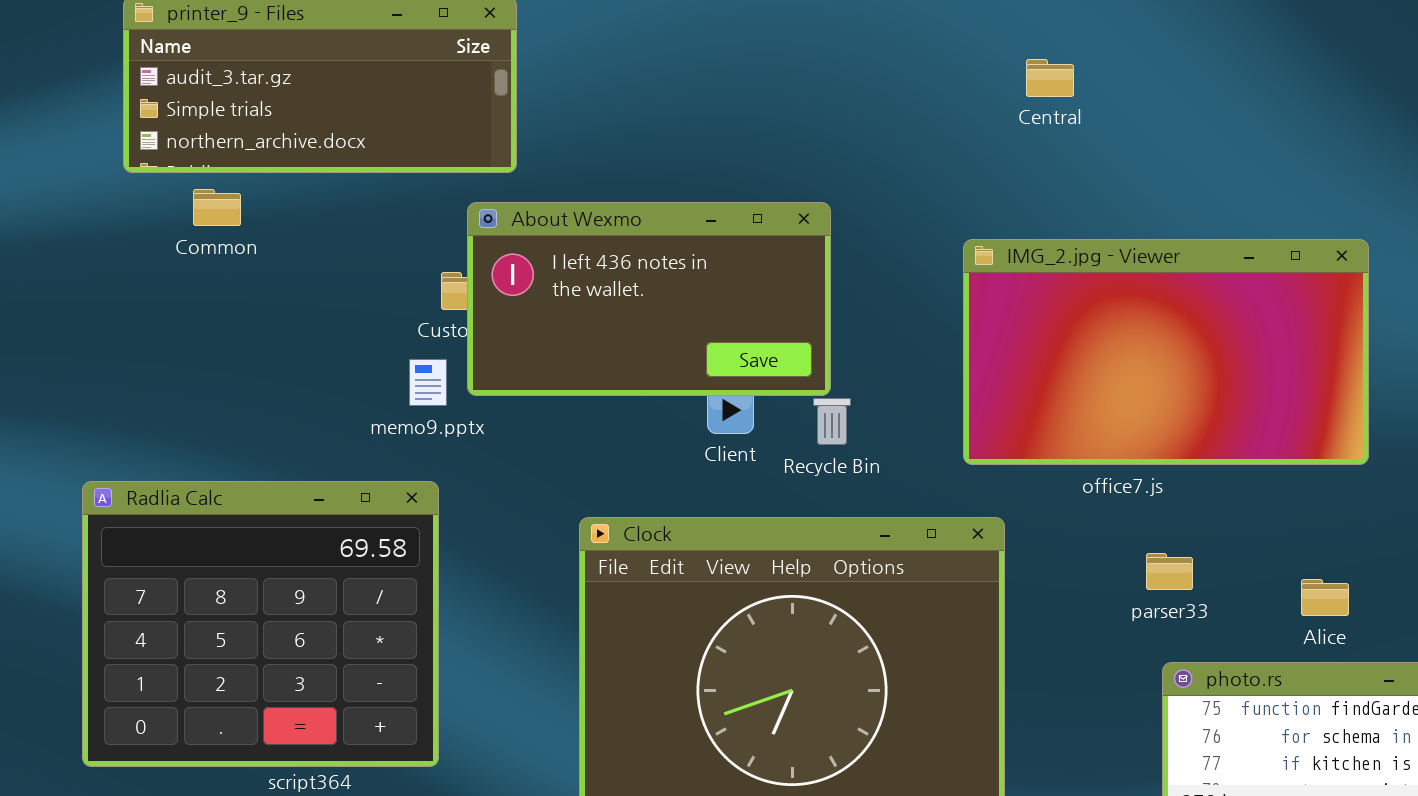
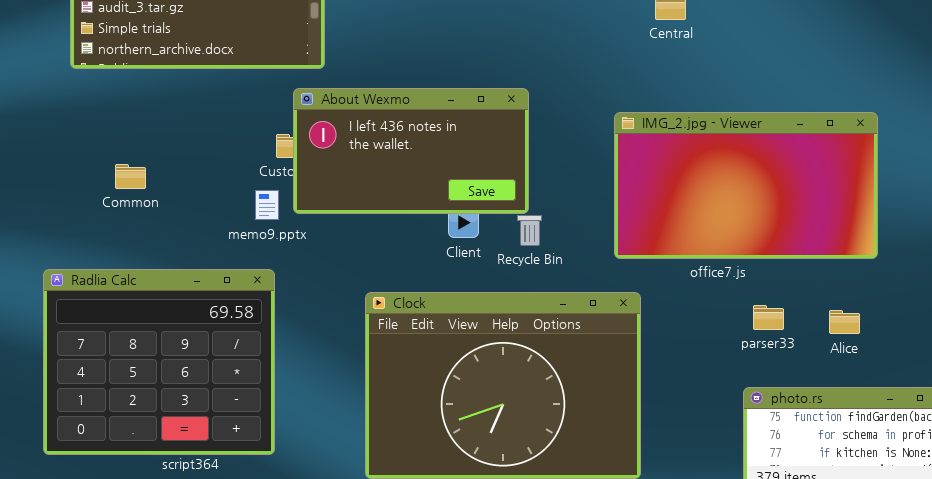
Common: [193,189,241,226] -> [115,164,146,189], moved
parser33: [1146,553,1193,590] -> [753,305,784,330], moved
Alice: [1301,579,1349,616] -> [829,310,860,334], moved

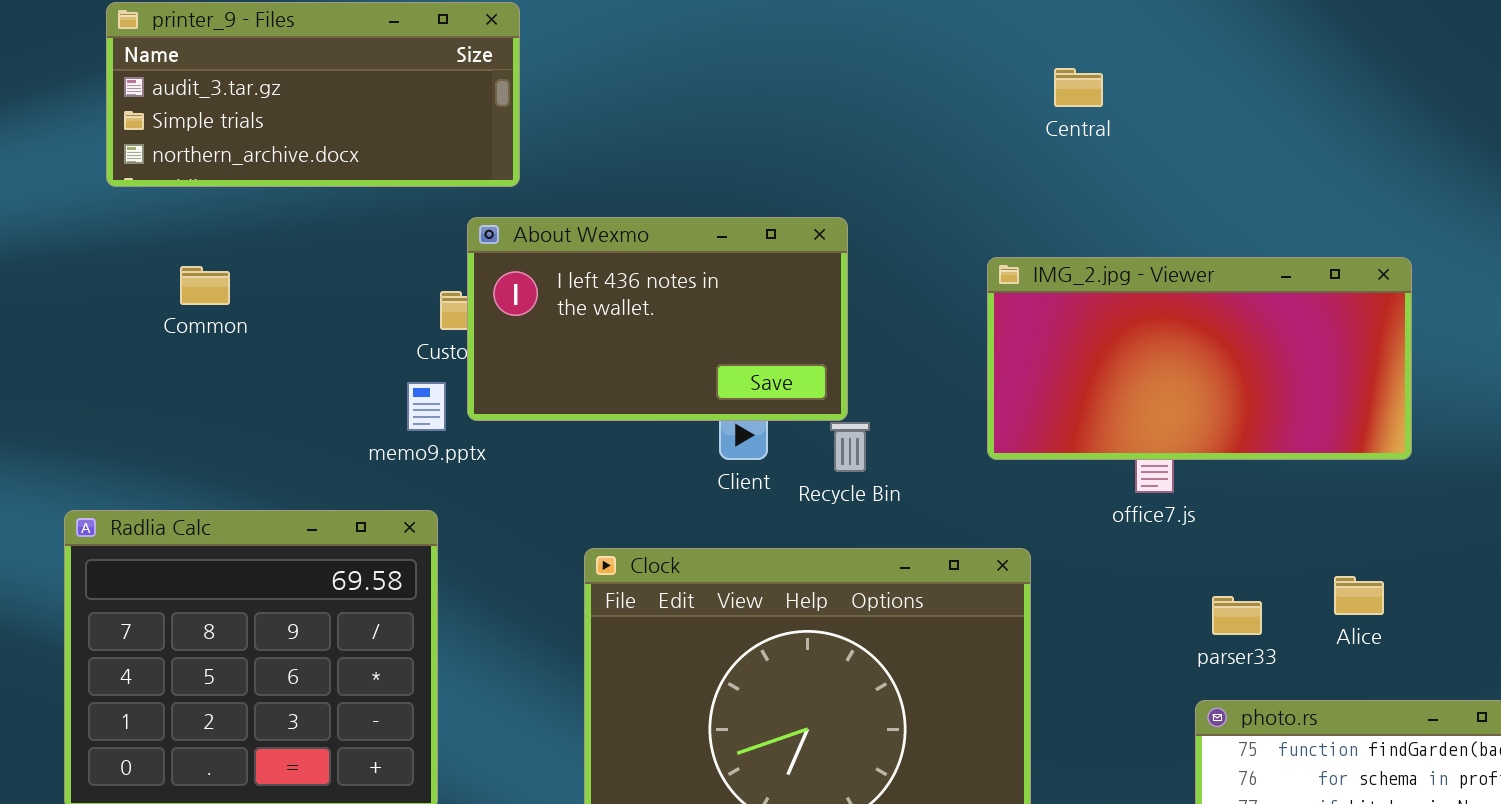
IMG_2.jpg - Viewer: [614,112,878,259] -> [987,257,1412,460], resized
Common: [115,164,146,189] -> [180,266,230,305], moved
parser33: [753,305,784,330] -> [1212,596,1262,635], moved

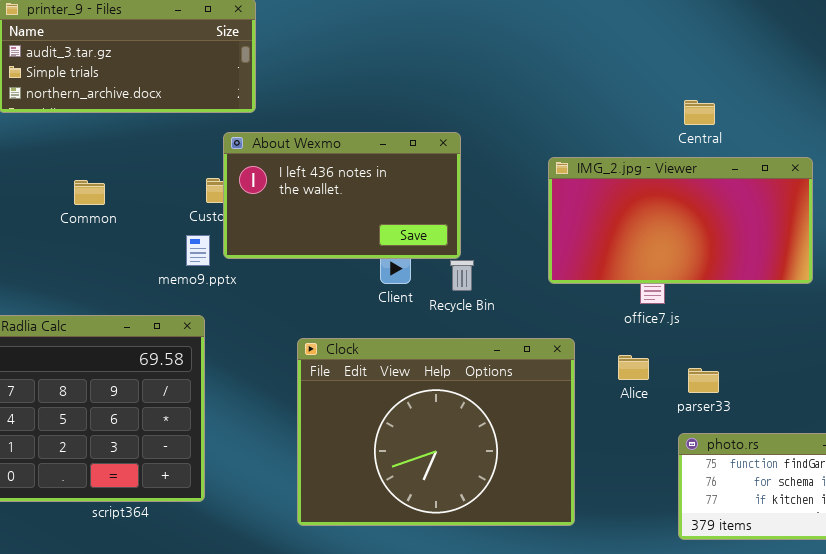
Central: [1054,68,1103,107] -> [684,100,715,125], moved
Common: [180,266,230,305] -> [74,180,105,205], moved
Alice: [1334,576,1384,615] -> [618,355,649,380], moved

